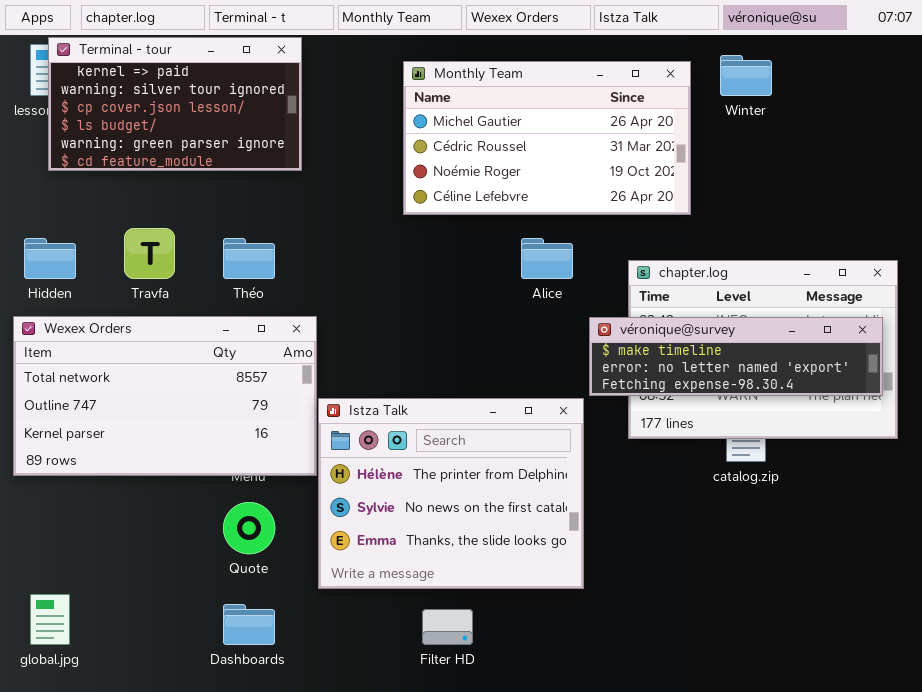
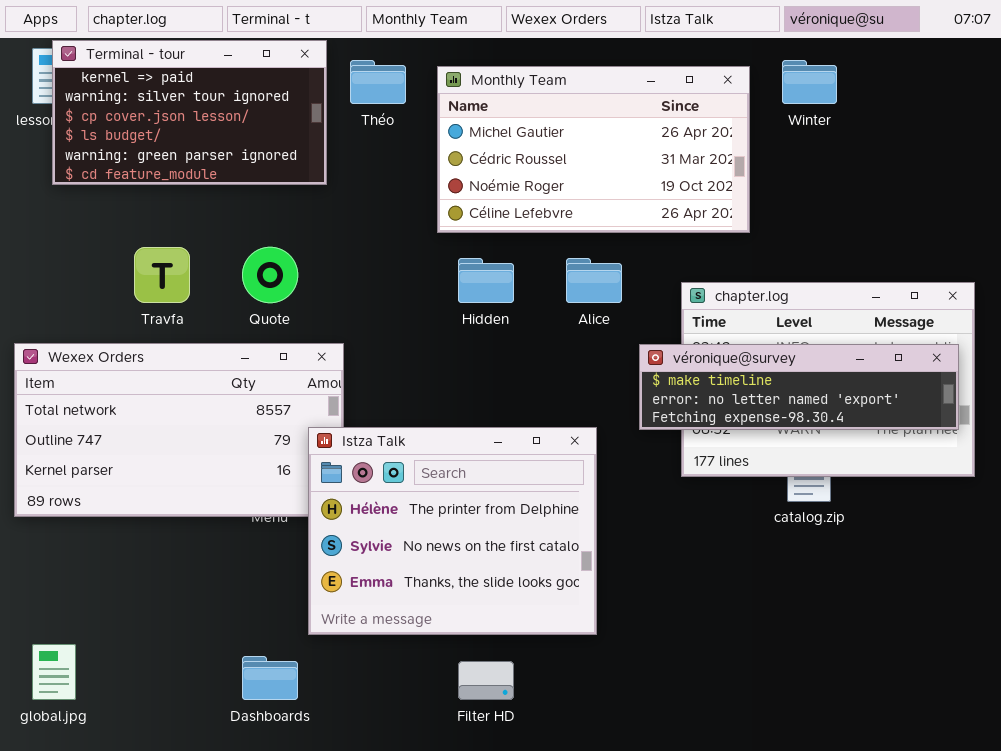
Hidden: [24,238,76,279] -> [458,258,514,303], moved
Théo: [223,238,275,279] -> [350,60,406,104], moved
Istza Talk: [318,398,584,589] -> [308,427,597,635], moved
Quote: [223,502,275,554] -> [242,247,298,303], moved

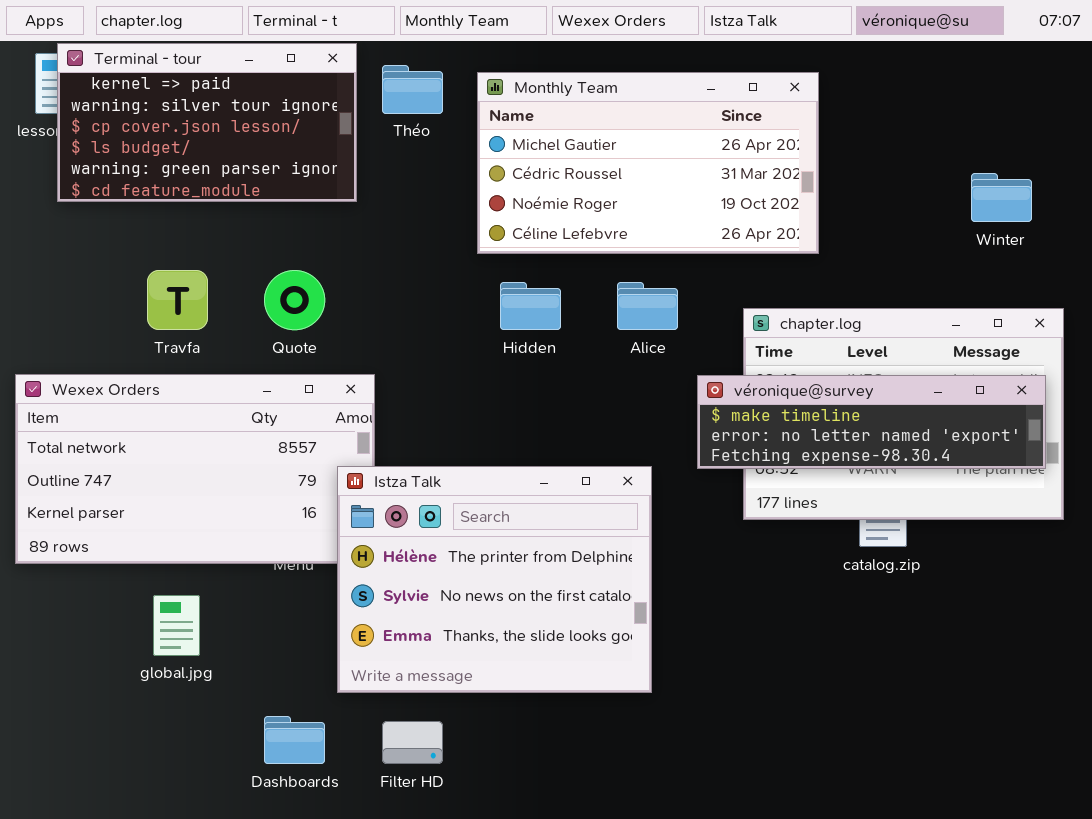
Winter: [782,60,837,104] -> [971,173,1032,222], moved
global.jpg: [32,644,76,700] -> [153,595,200,656], moved
Filter HD: [458,661,514,700] -> [382,721,443,764], moved

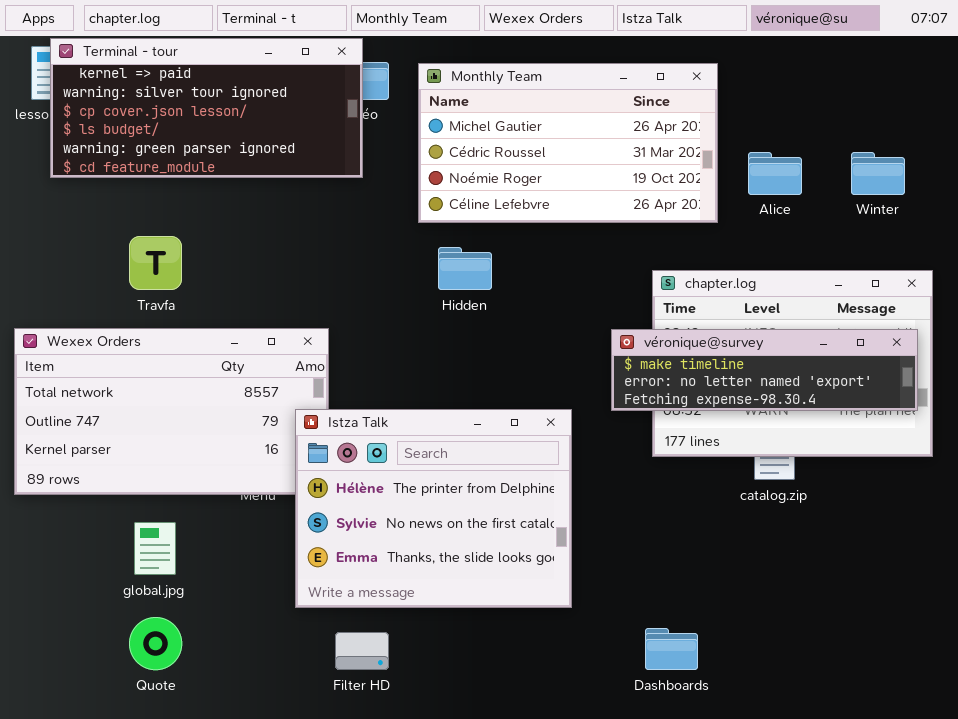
Terminal - tour: [57,43,357,202] -> [50,38,363,178], resized
Quote: [264,270,325,330] -> [129,617,182,670], moved
Alice: [617,282,678,330] -> [748,152,802,195], moved
Dashboards: [264,716,325,764] -> [645,628,698,670], moved

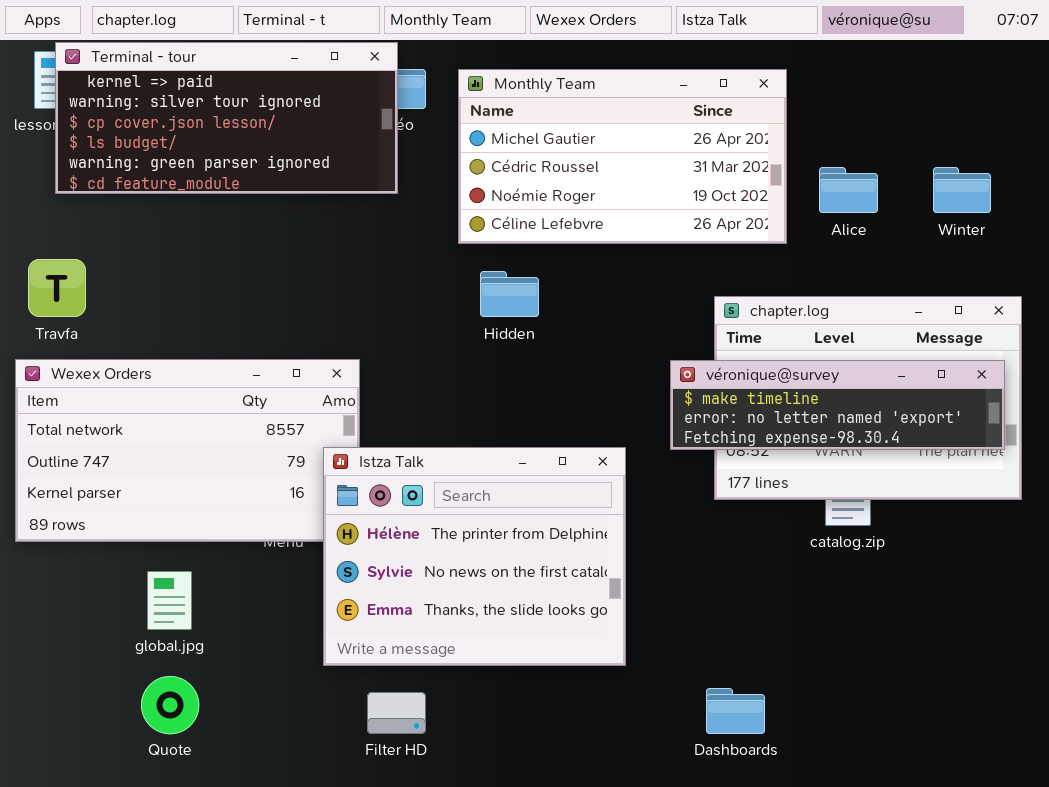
Travfa: [129,236,182,290] -> [28,259,86,317], moved

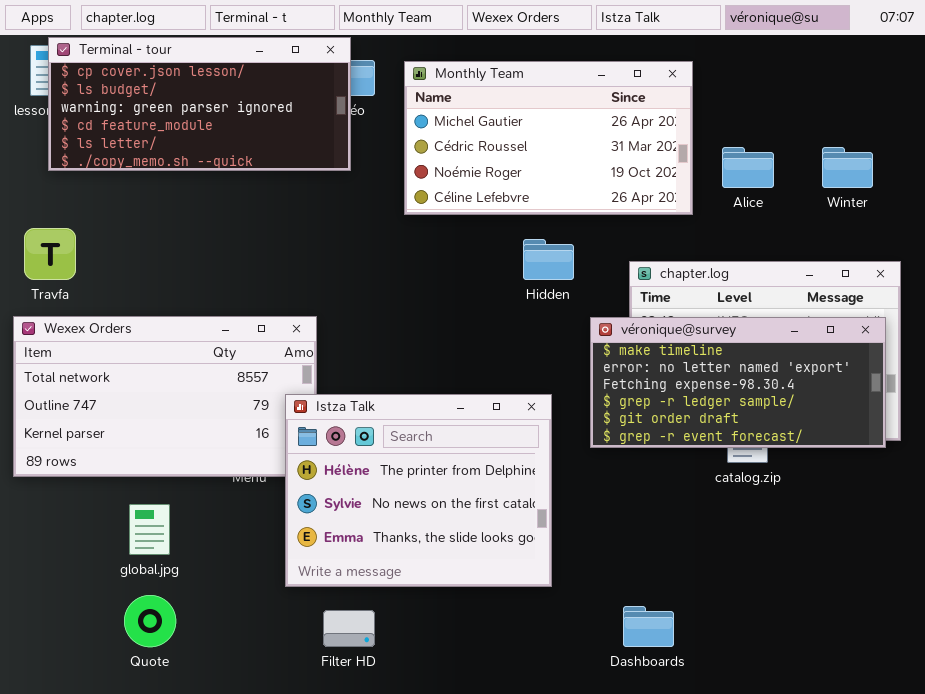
Terminal - tour: [55,42,398,194] -> [48,37,351,171], scrolled down 2 rows
Hidden: [480,271,539,317] -> [523,239,574,280], moved
véronique@survey: [670,360,1005,450] -> [590,317,886,448], resized

